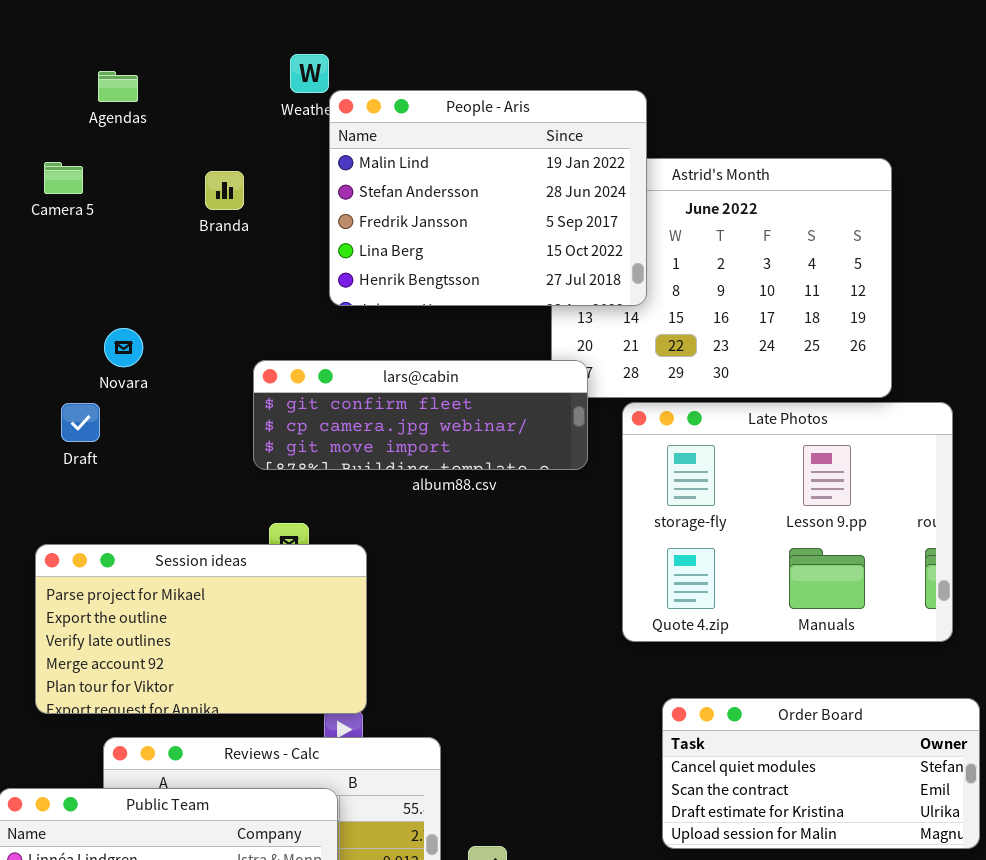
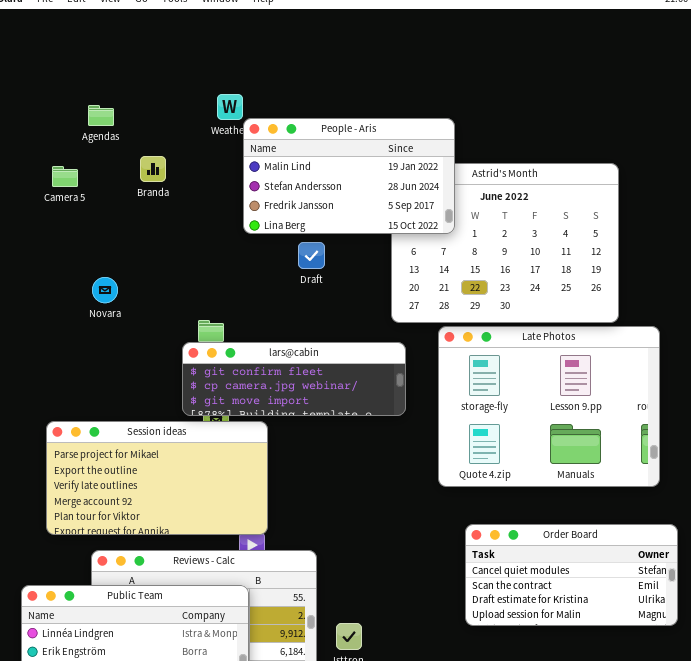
People - Aris: [329,90,647,306] -> [243,118,455,234], resized
Branda: [205,171,244,210] -> [140,156,166,182], moved
lars@cabin: [253,360,588,470] -> [182,342,406,416], moved
Draft: [61,403,100,442] -> [298,242,325,269], moved

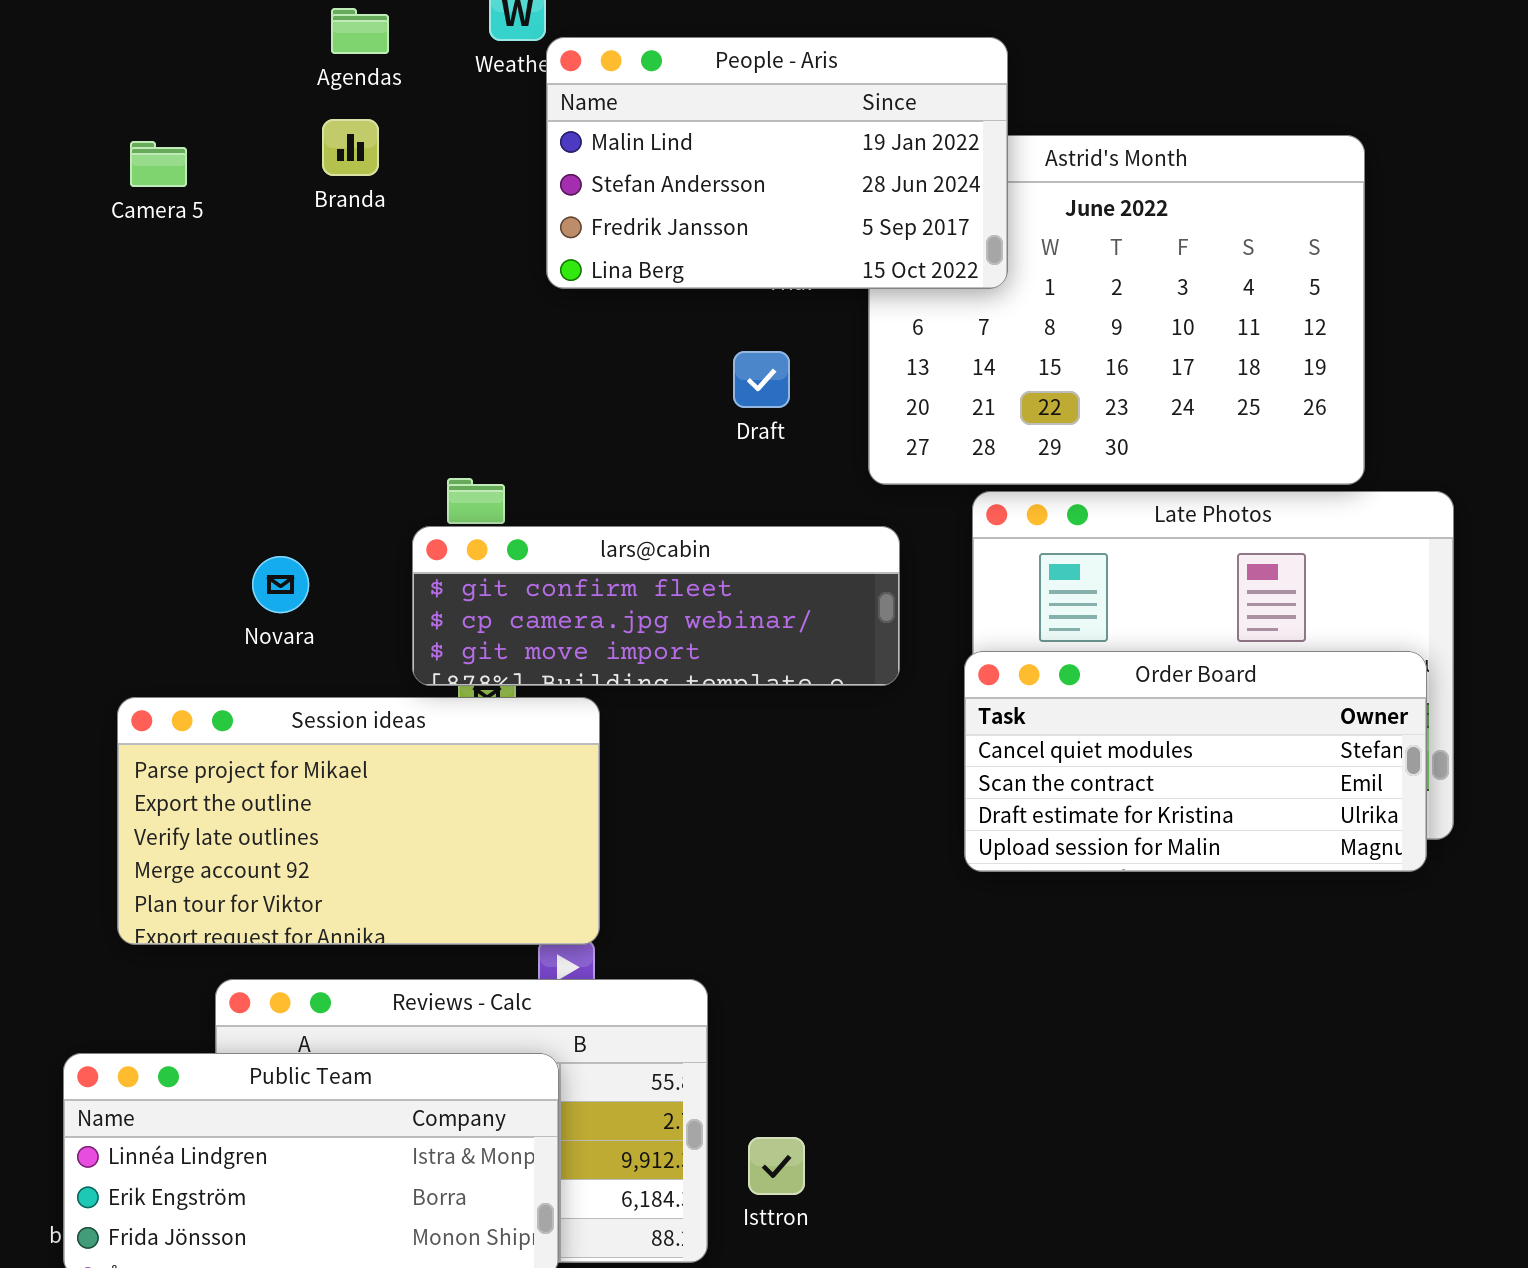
Agendas: [88,105,114,126] -> [331,8,389,54], moved
Draft: [298,242,325,269] -> [733,351,790,408], moved
Novara: [92,277,118,303] -> [252,556,309,613], moved
Order Board: [465,524,678,626] -> [964,651,1427,872], moved

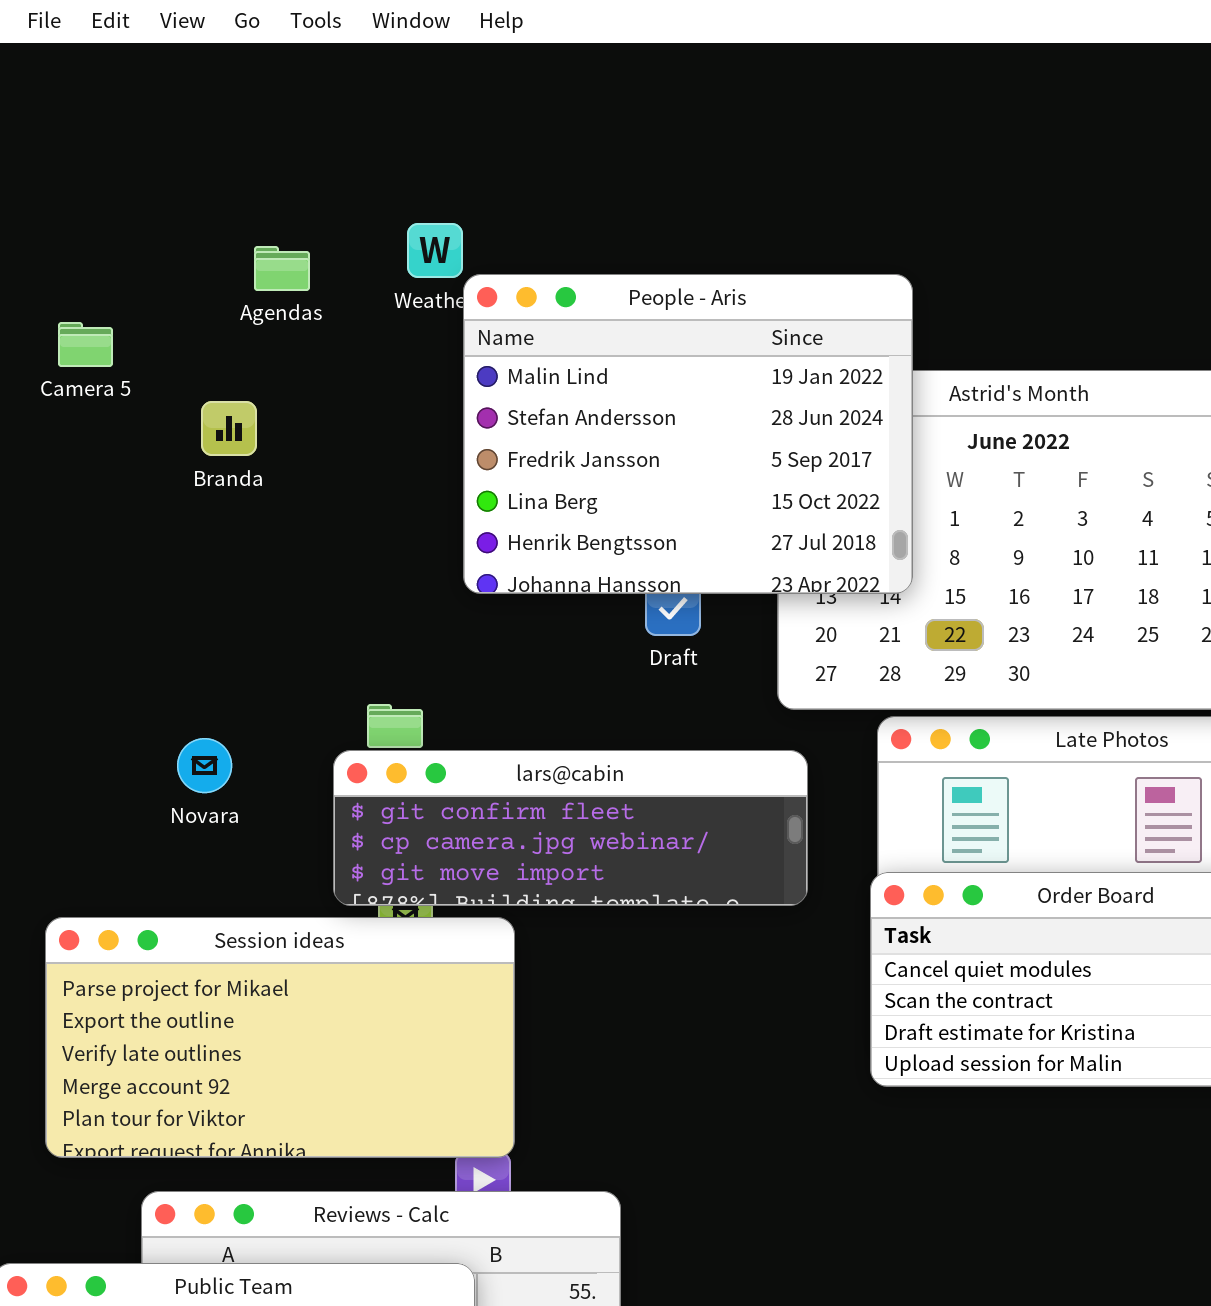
People - Aris: [546,37,1008,289] -> [463,274,913,594], resized
Branda: [322,119,379,176] -> [201,401,257,456], moved
Camera 5: [130,141,187,187] -> [58,322,113,367], moved
Novara: [252,556,309,613] -> [177,738,232,793], moved

